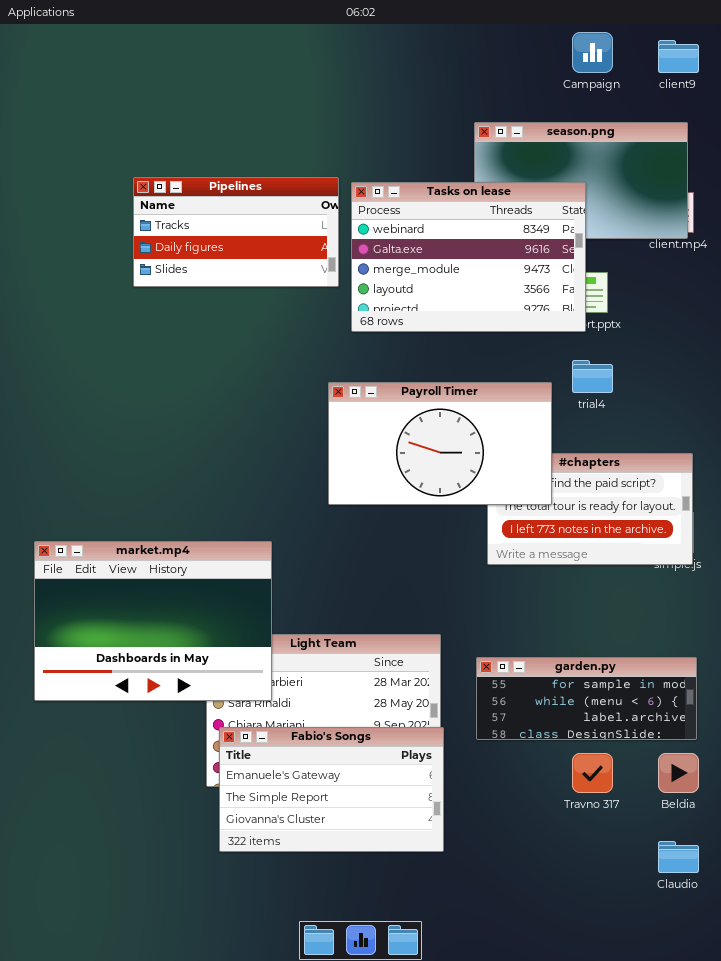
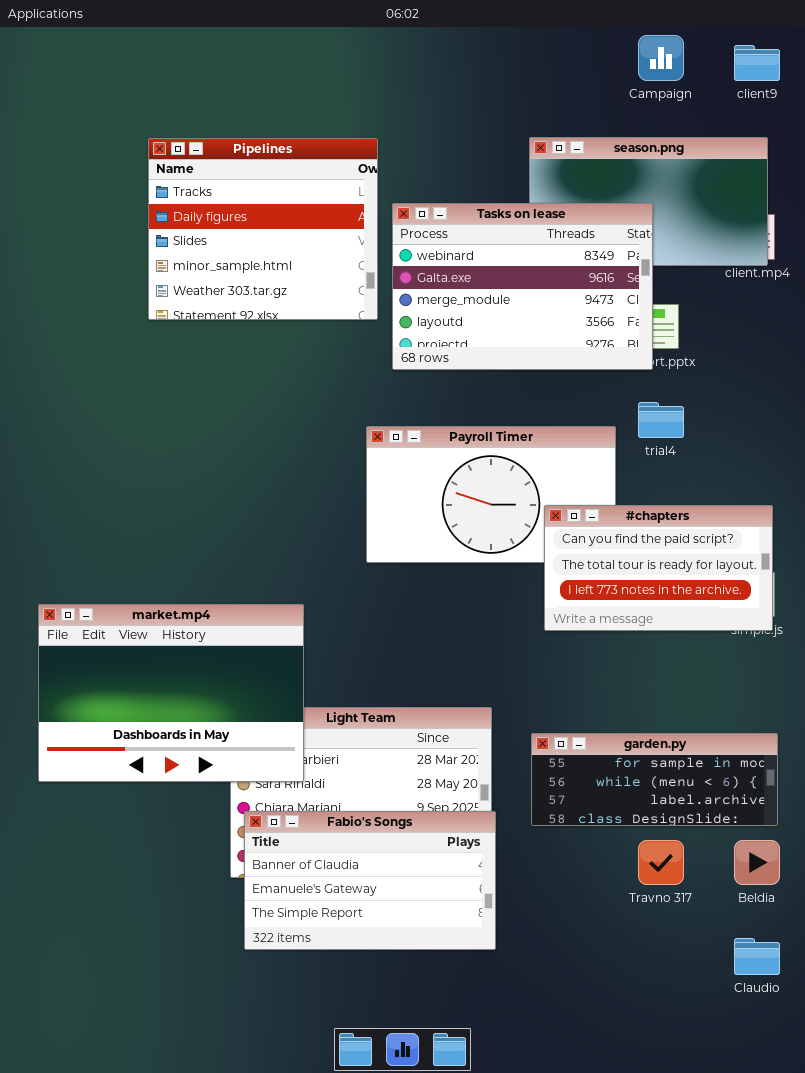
Pipelines: [133,177,339,287] -> [148,138,378,320], resized
#chapters: [487,453,693,565] -> [544,505,773,631], raised
Fabio's Songs: [219,727,444,852] -> [244,811,496,950], scrolled up 1 row

